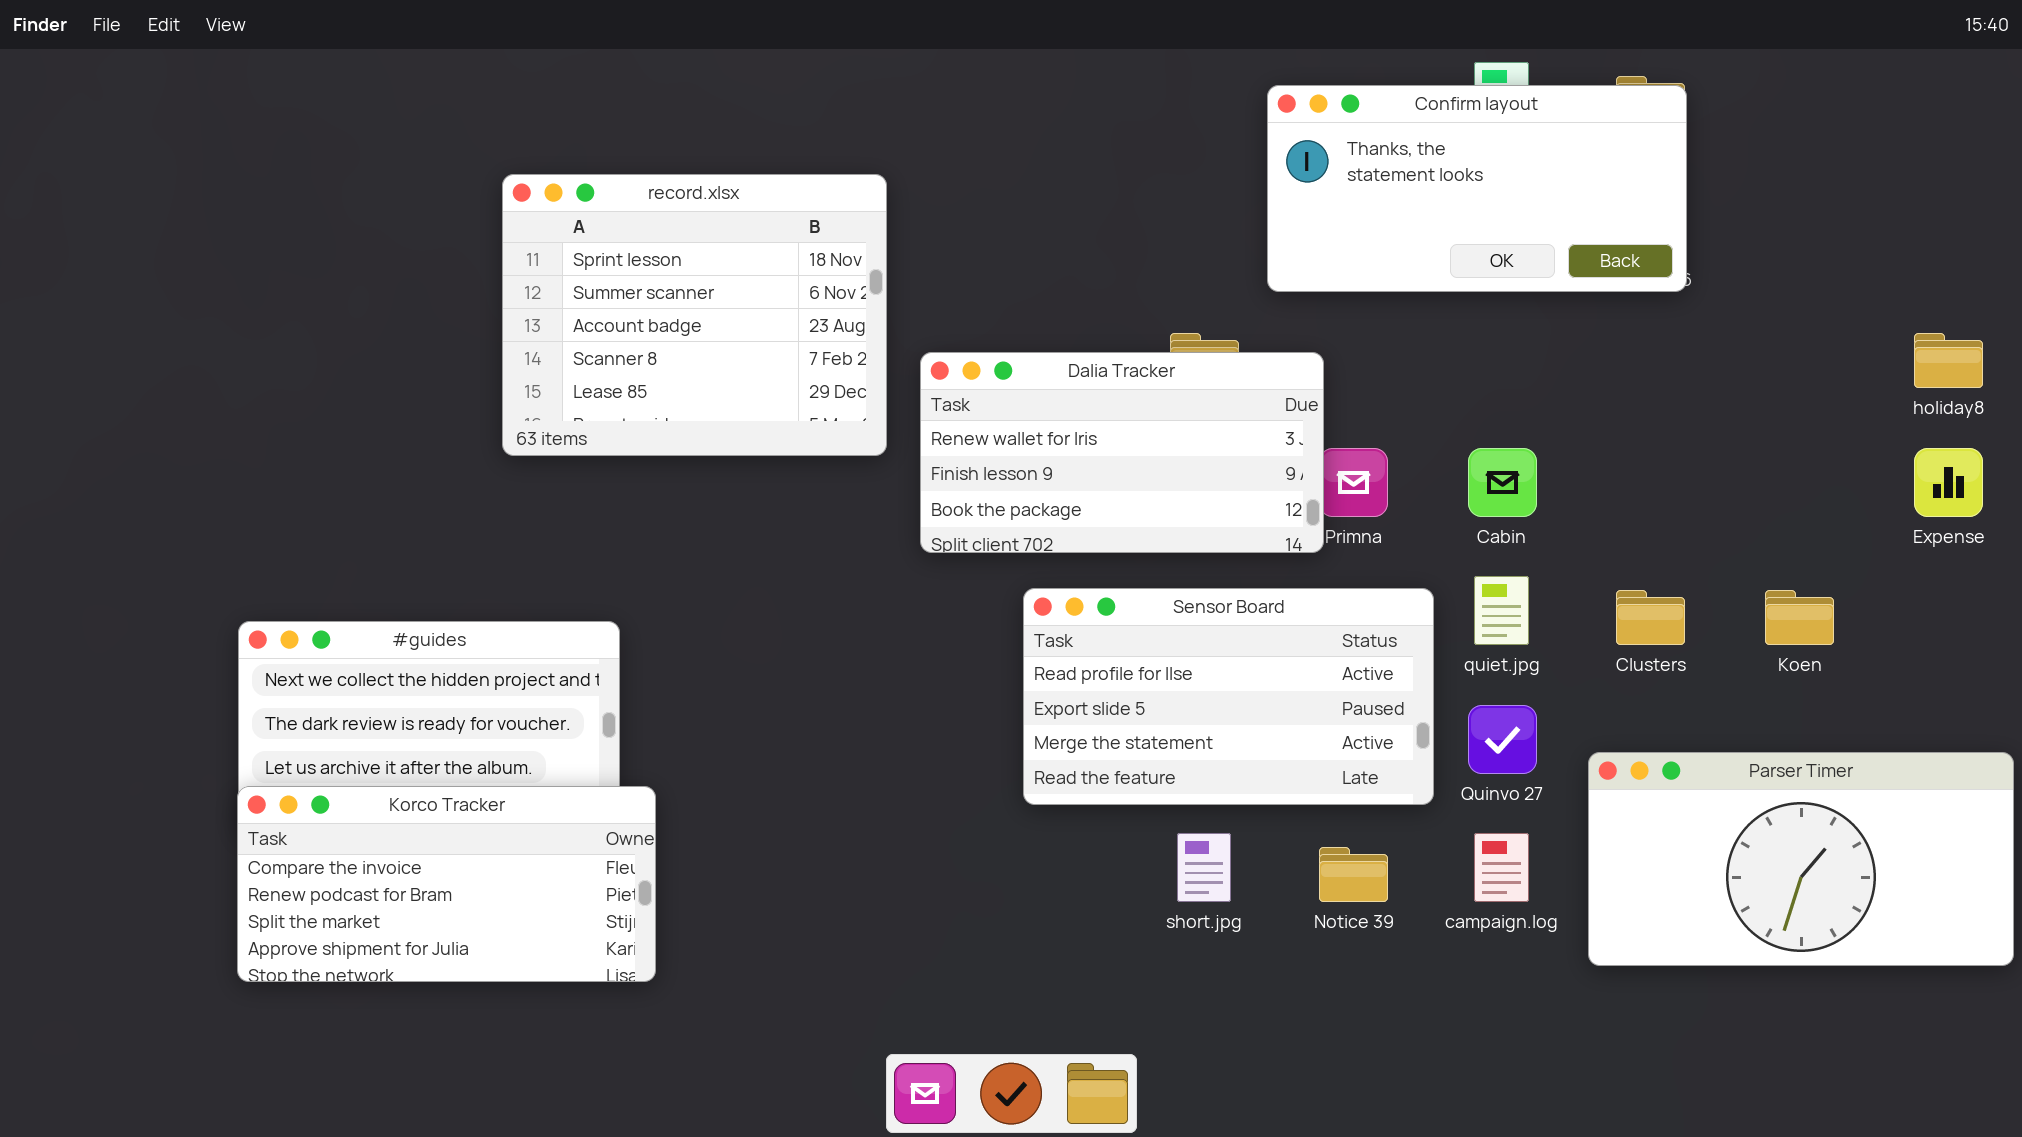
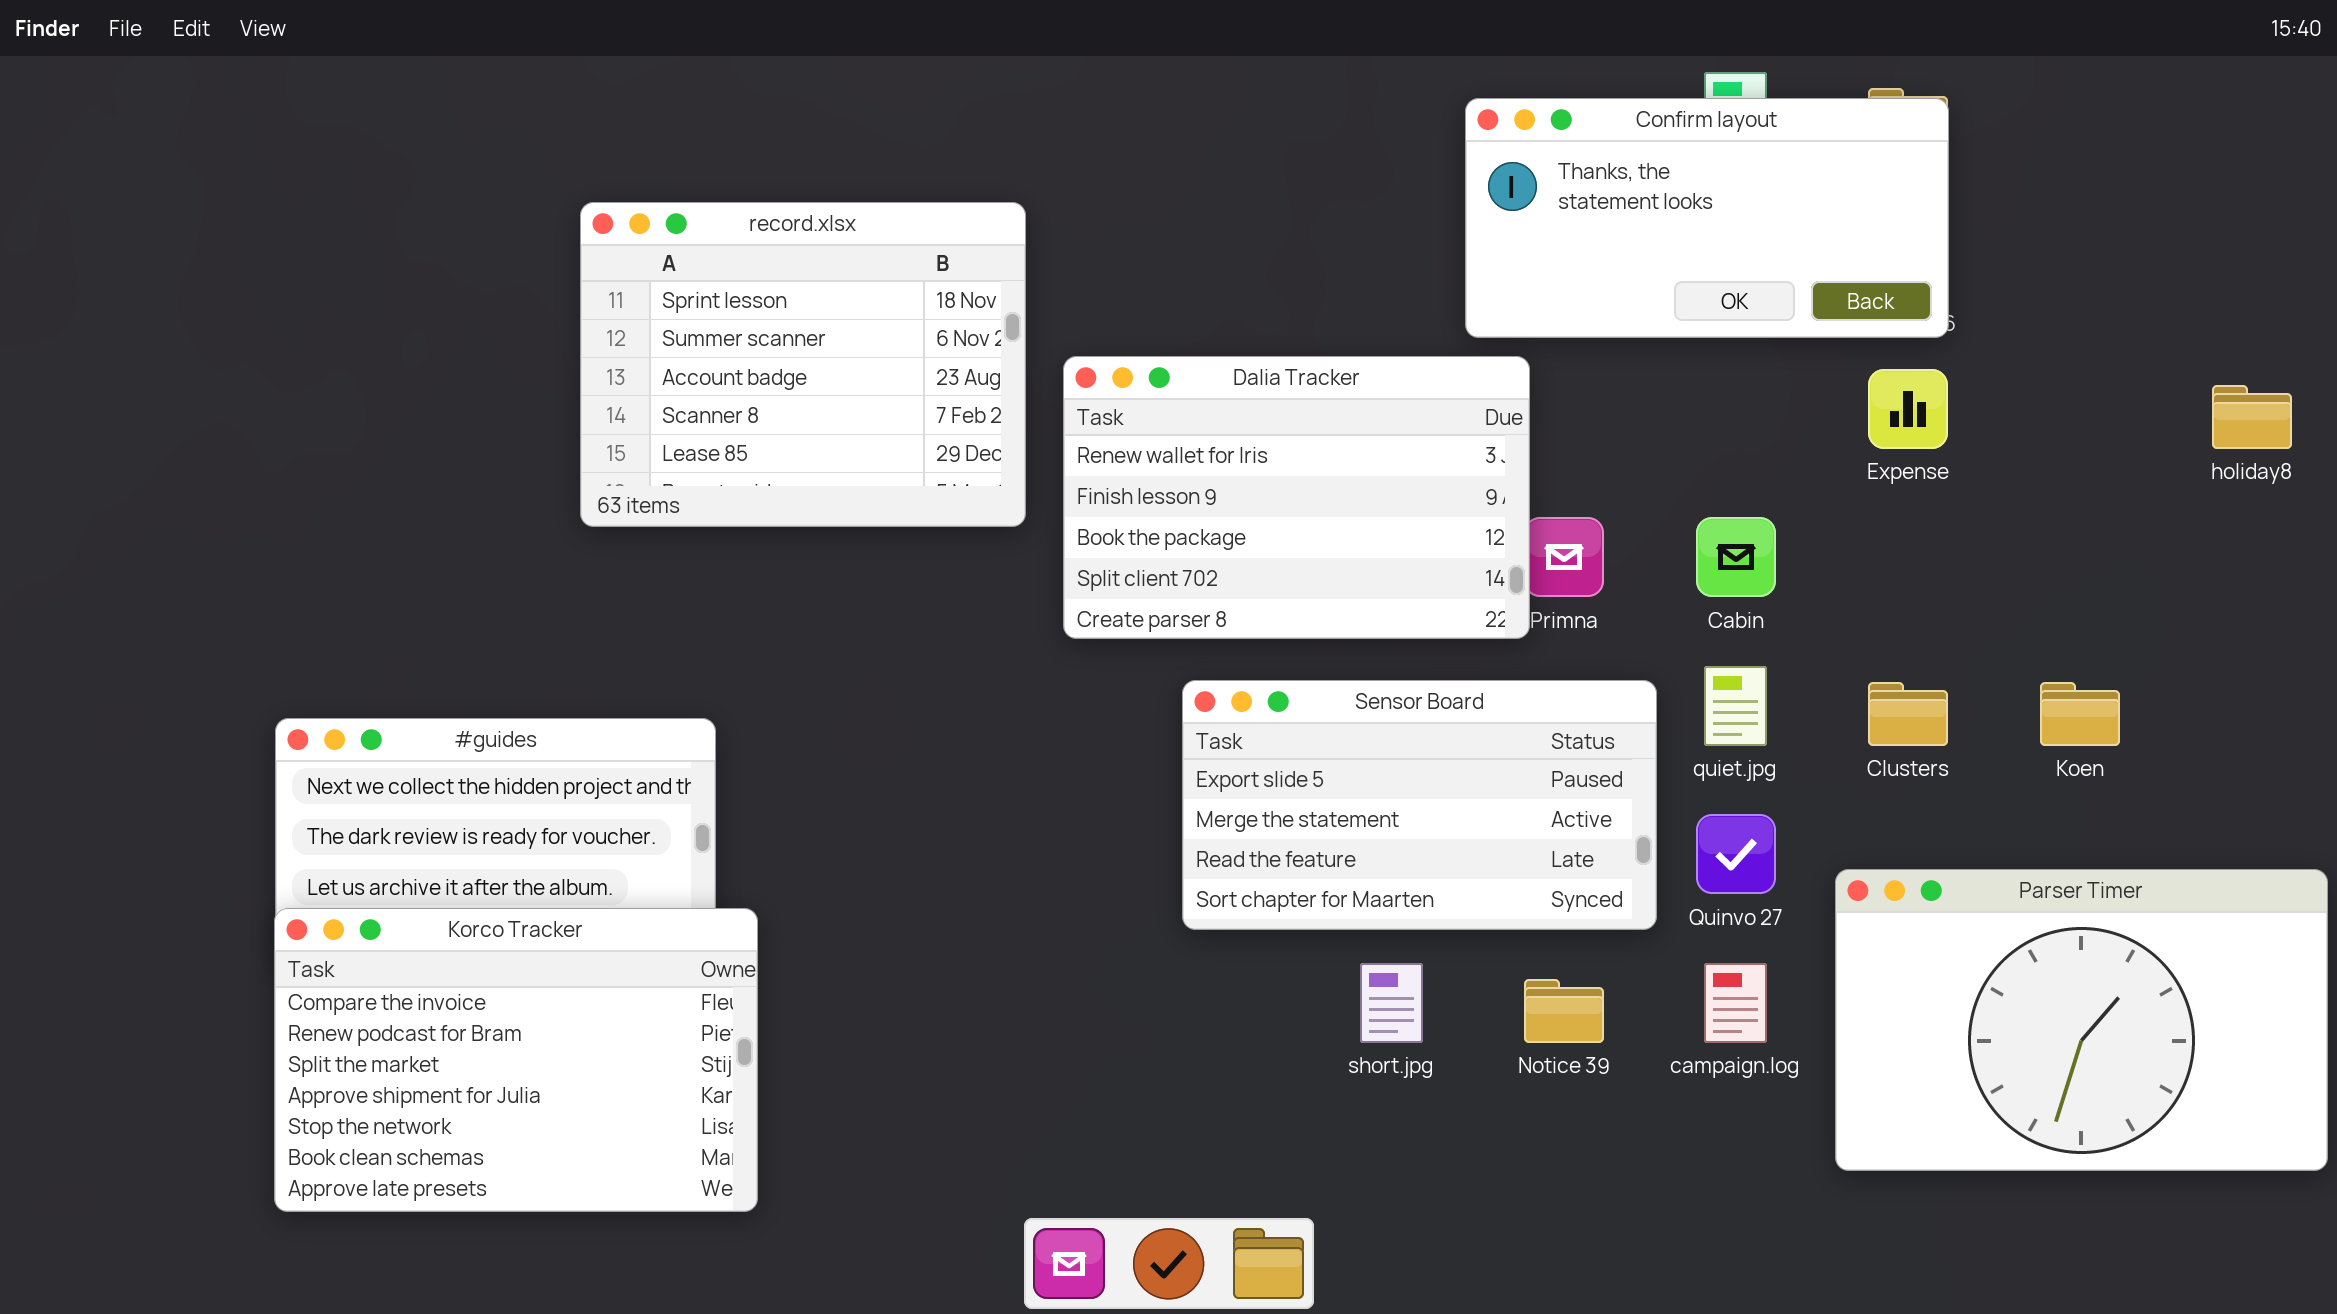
Dalia Tracker: [920,352,1324,553] -> [1063,356,1530,639], resized
Expense: [1914,448,1983,517] -> [1868,369,1948,449], moved
Sensor Board: [1023,588,1434,805] -> [1182,680,1657,930], scrolled down 1 row
Parser Timer: [1588,752,2014,966] -> [1835,869,2328,1171], resized
Korco Tracker: [237,786,656,982] -> [274,908,758,1212], resized

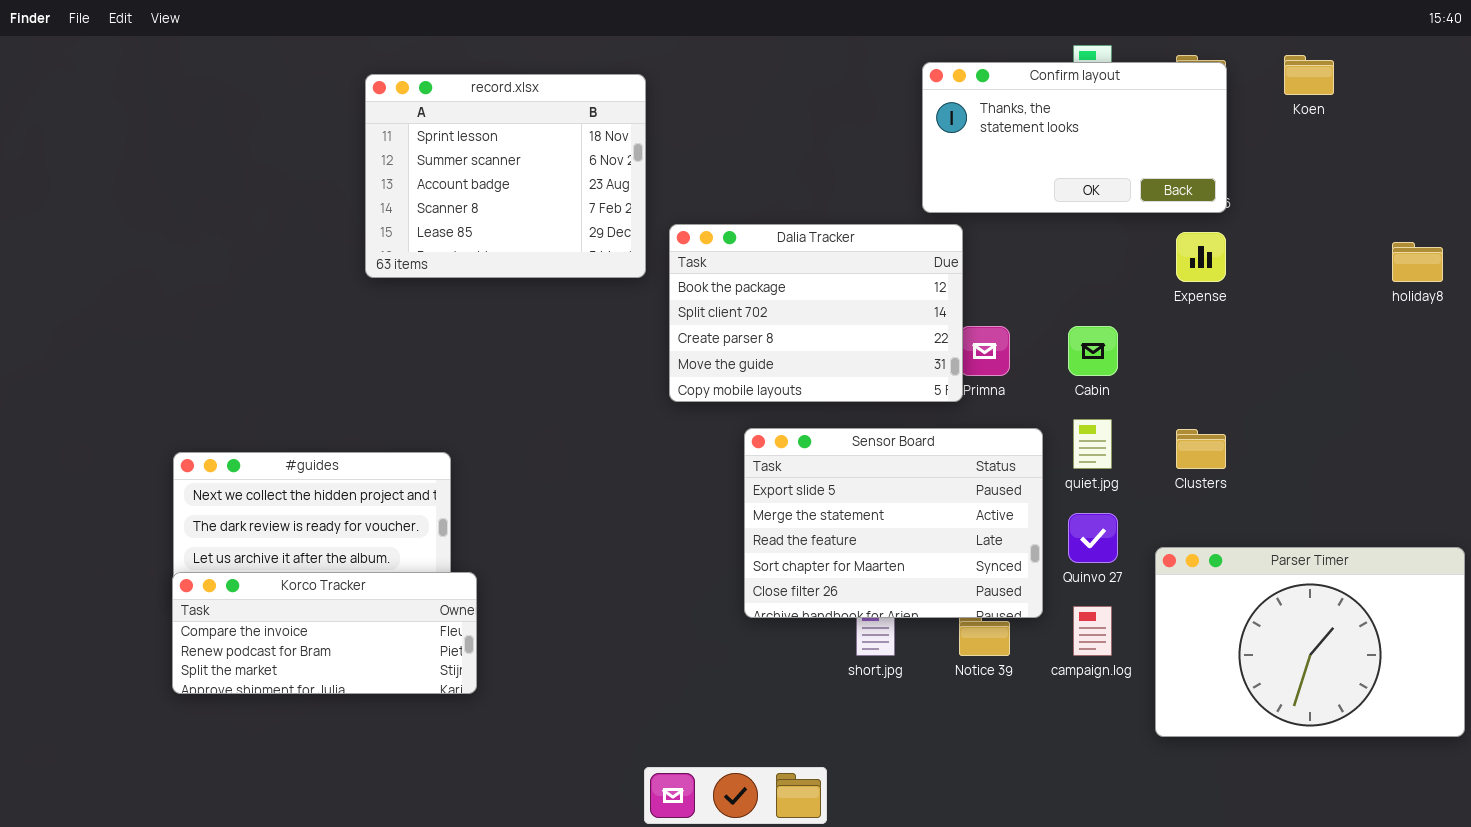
record.xlsx: [580,202,1026,527] -> [365,74,646,278], moved
Dalia Tracker: [1063,356,1530,639] -> [669,224,963,402], scrolled down 2 rows
Sensor Board: [1182,680,1657,930] -> [744,428,1043,618], resized
Koen: [2040,682,2120,746] -> [1284,55,1334,95], moved
Korco Tracker: [274,908,758,1212] -> [172,572,477,694], resized

